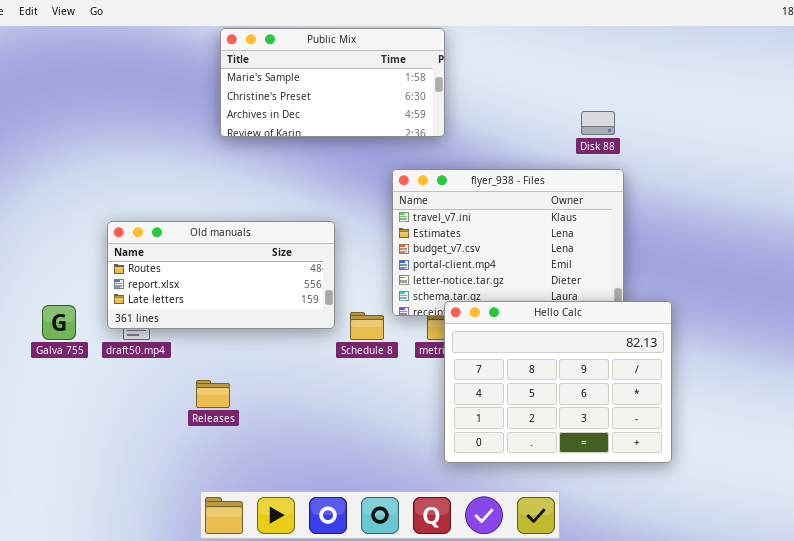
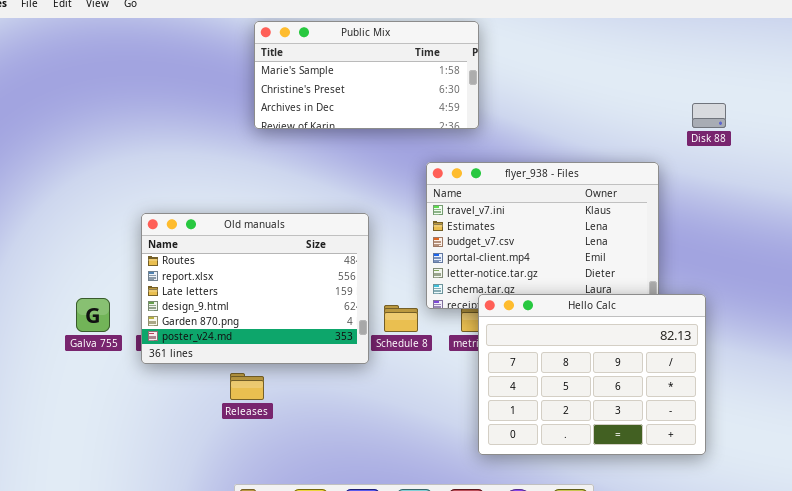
Disk 88: [581,111,615,135] -> [692,103,726,128], moved
Old manuals: [107,221,335,329] -> [141,213,369,364], resized

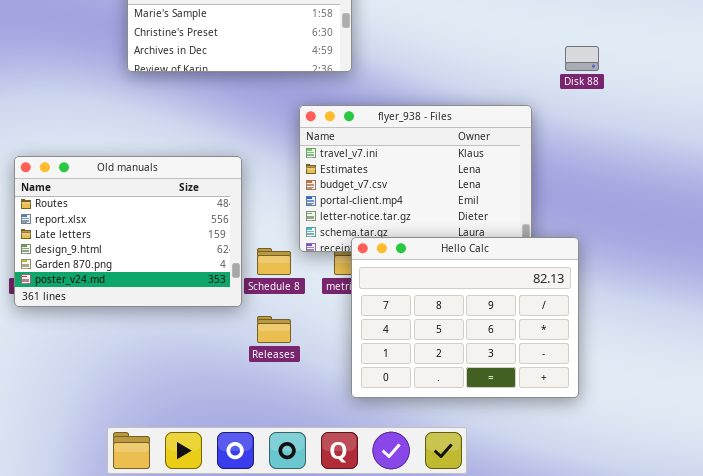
Releases: [230,373,264,400] -> [257,316,291,343], moved

